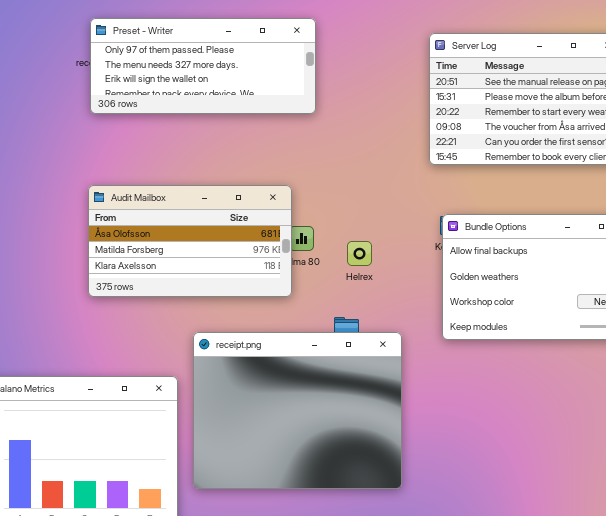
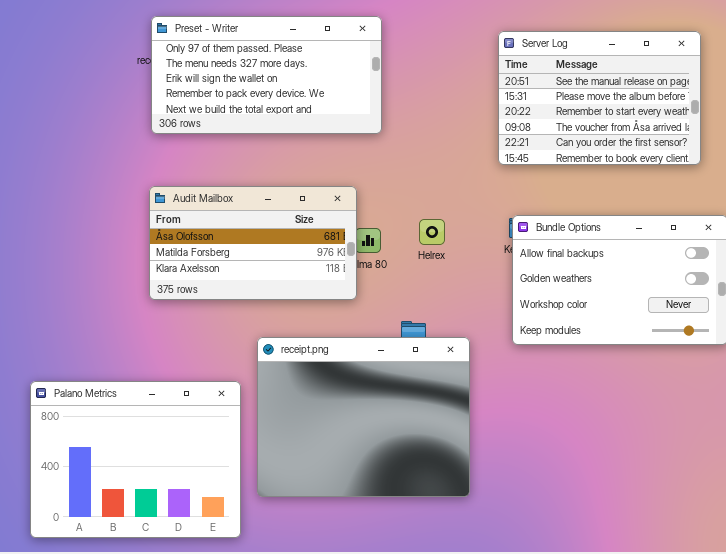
Preset - Writer: [90,18,316,114] -> [151,16,382,134], resized
Helrex: [347,241,372,266] -> [419,219,445,245], moved

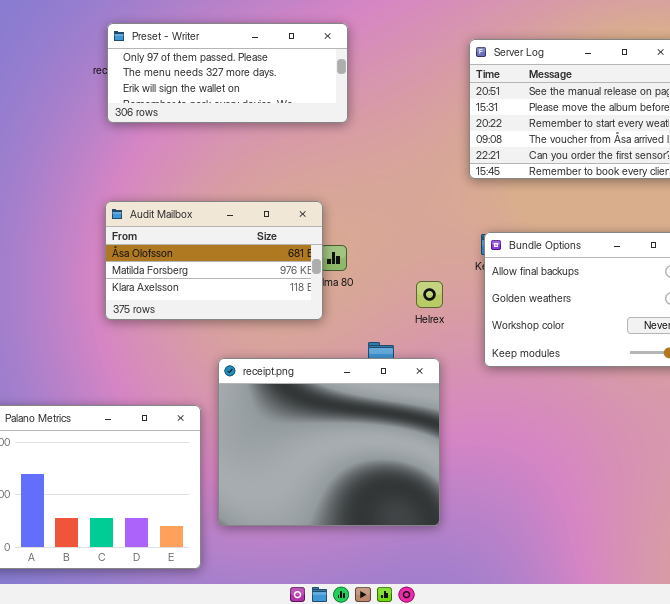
Preset - Writer: [151,16,382,134] -> [107,23,348,123], resized
Helrex: [419,219,445,245] -> [416,281,443,308], moved

